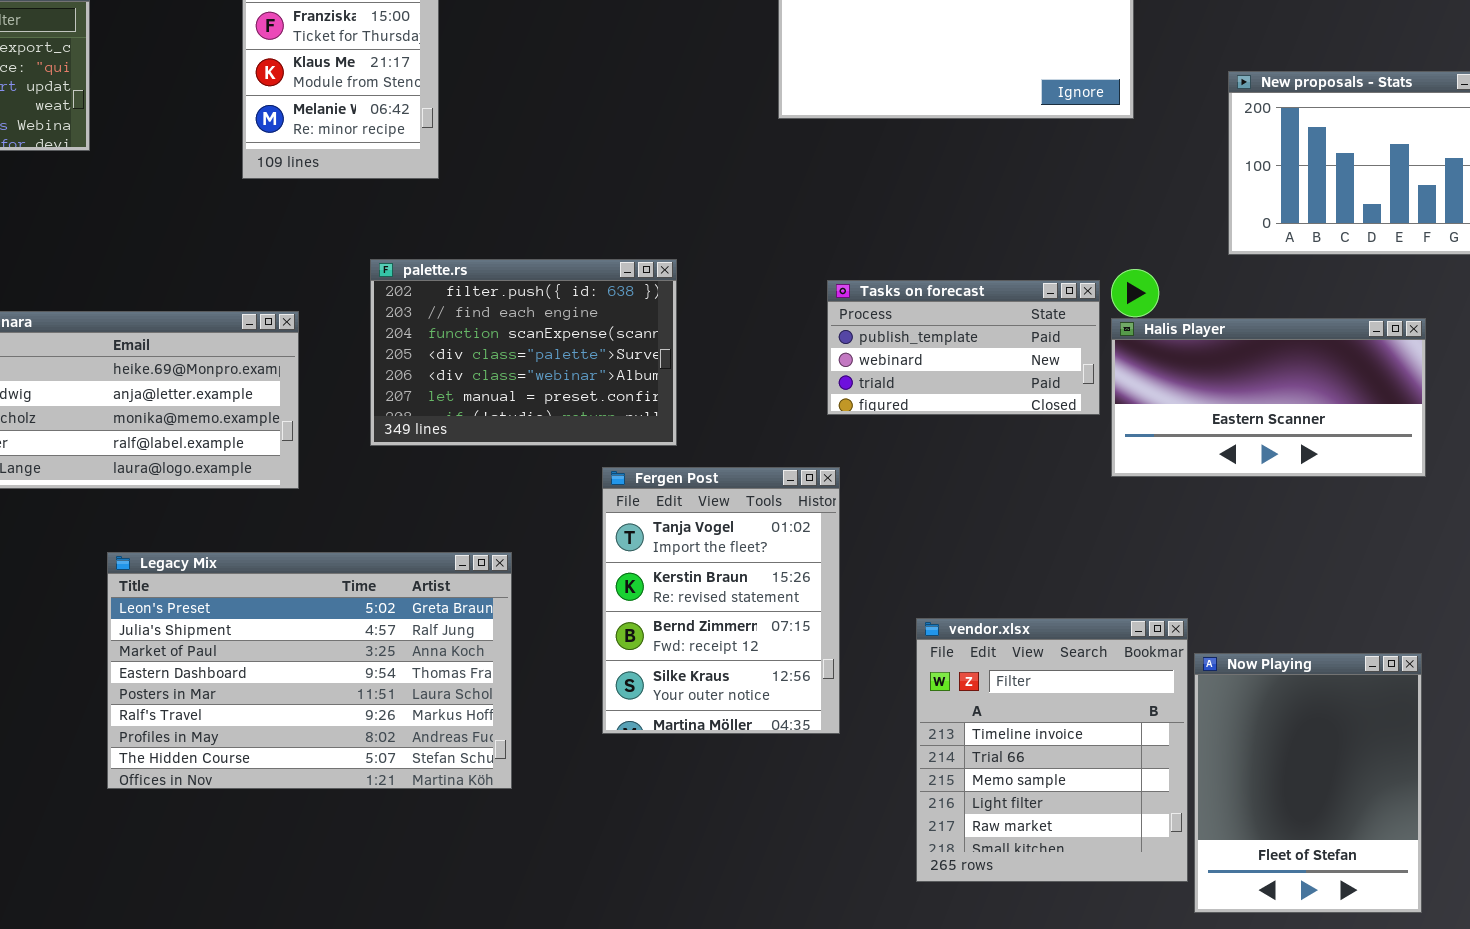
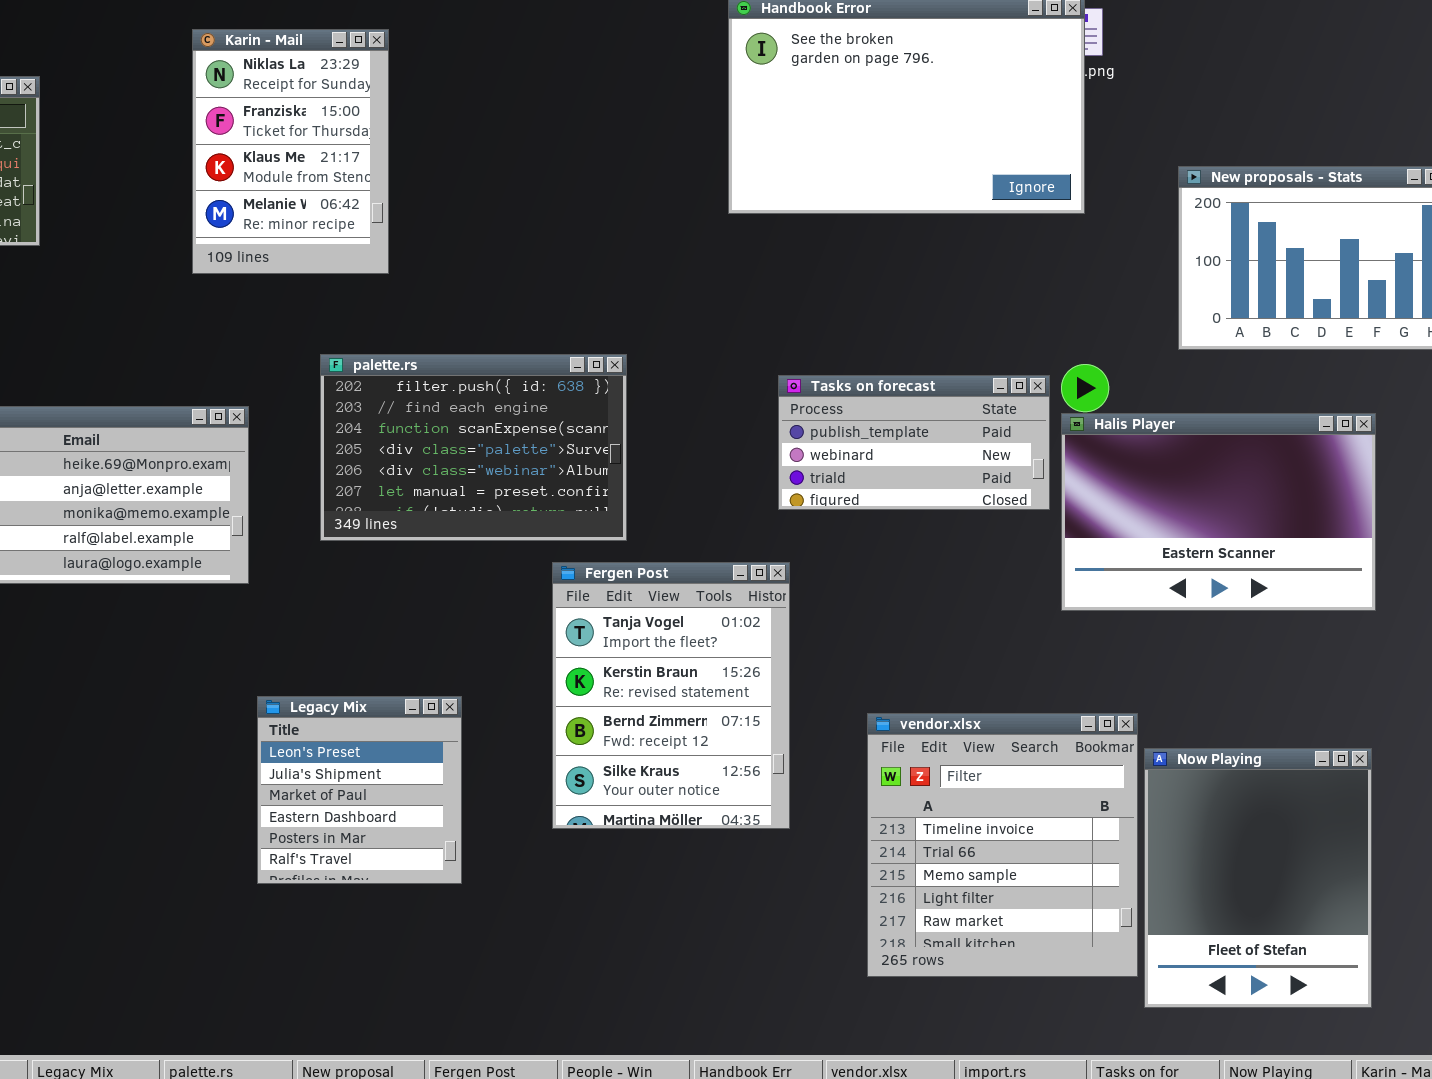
Halis Player: [1111,318,1426,477] -> [1061,413,1376,611], resized
Legacy Mix: [107,552,512,789] -> [257,696,462,884], resized

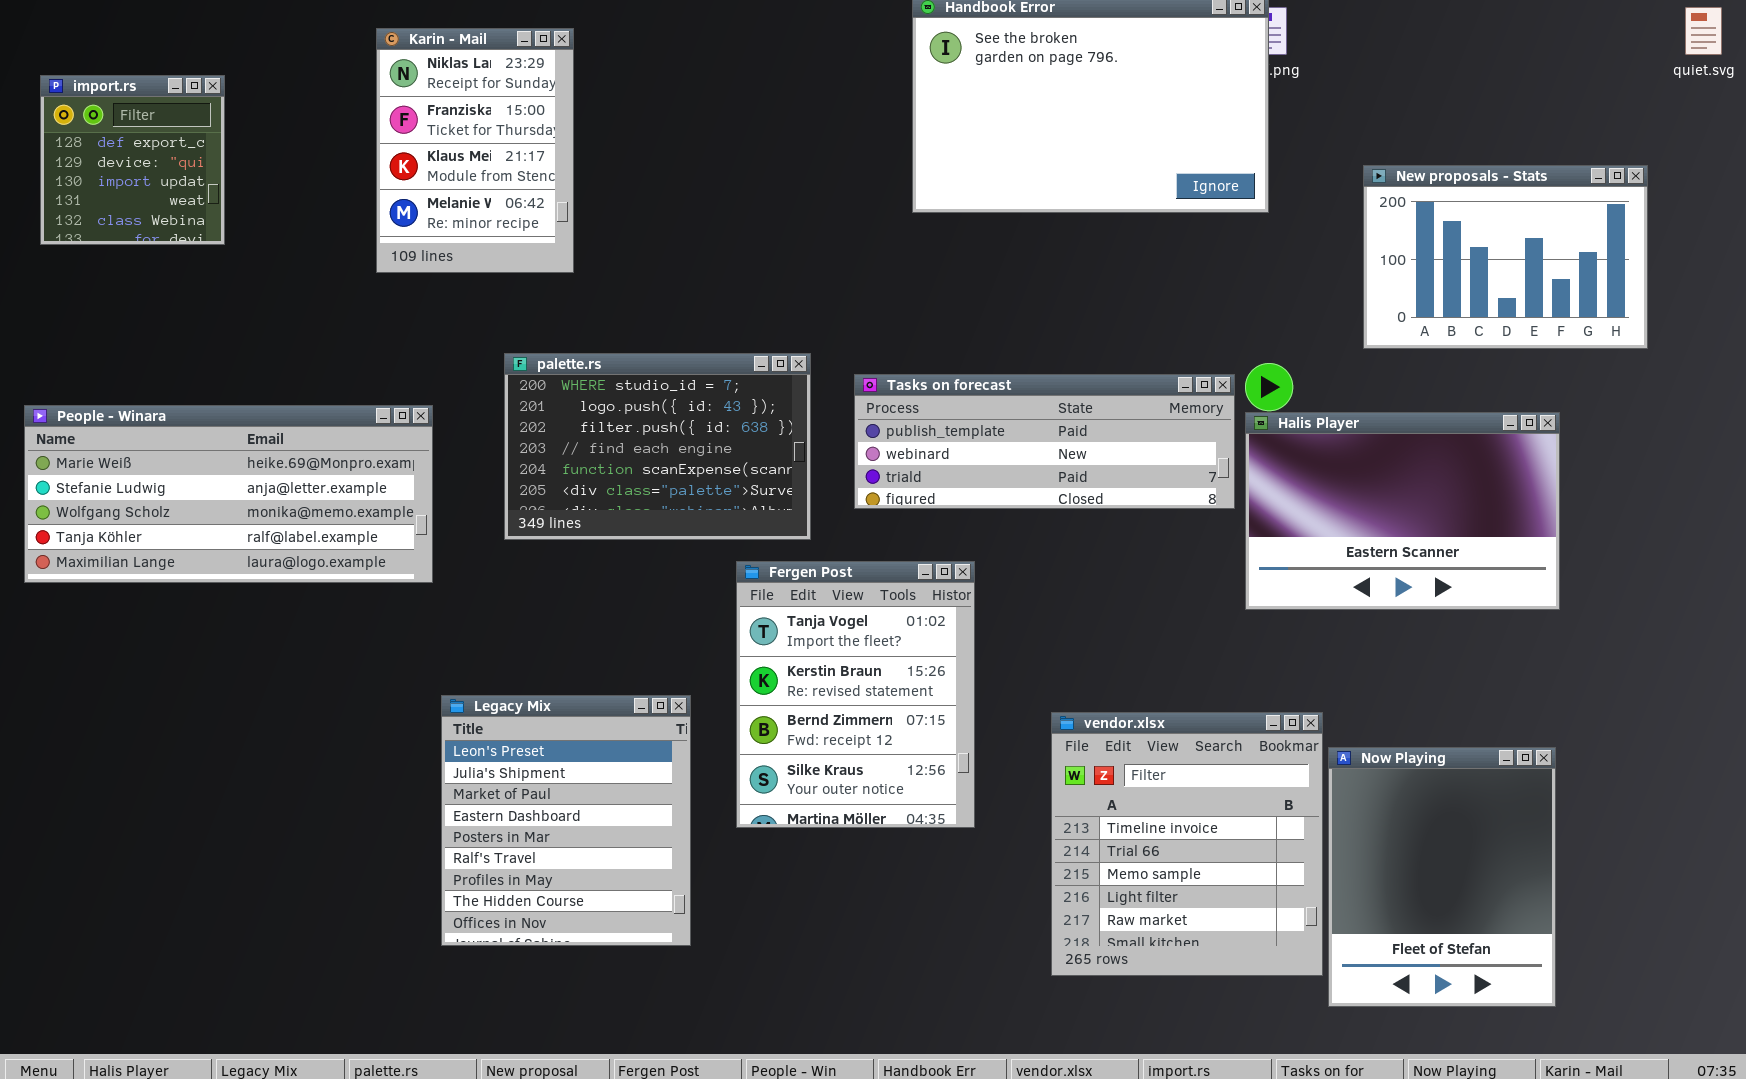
palette.rs: [320,354,627,541] -> [504,353,811,540], scrolled up 2 rows
Tasks on forecast: [778,375,1050,510] -> [854,374,1235,509], resized
Legacy Mix: [257,696,462,884] -> [441,695,691,946], resized

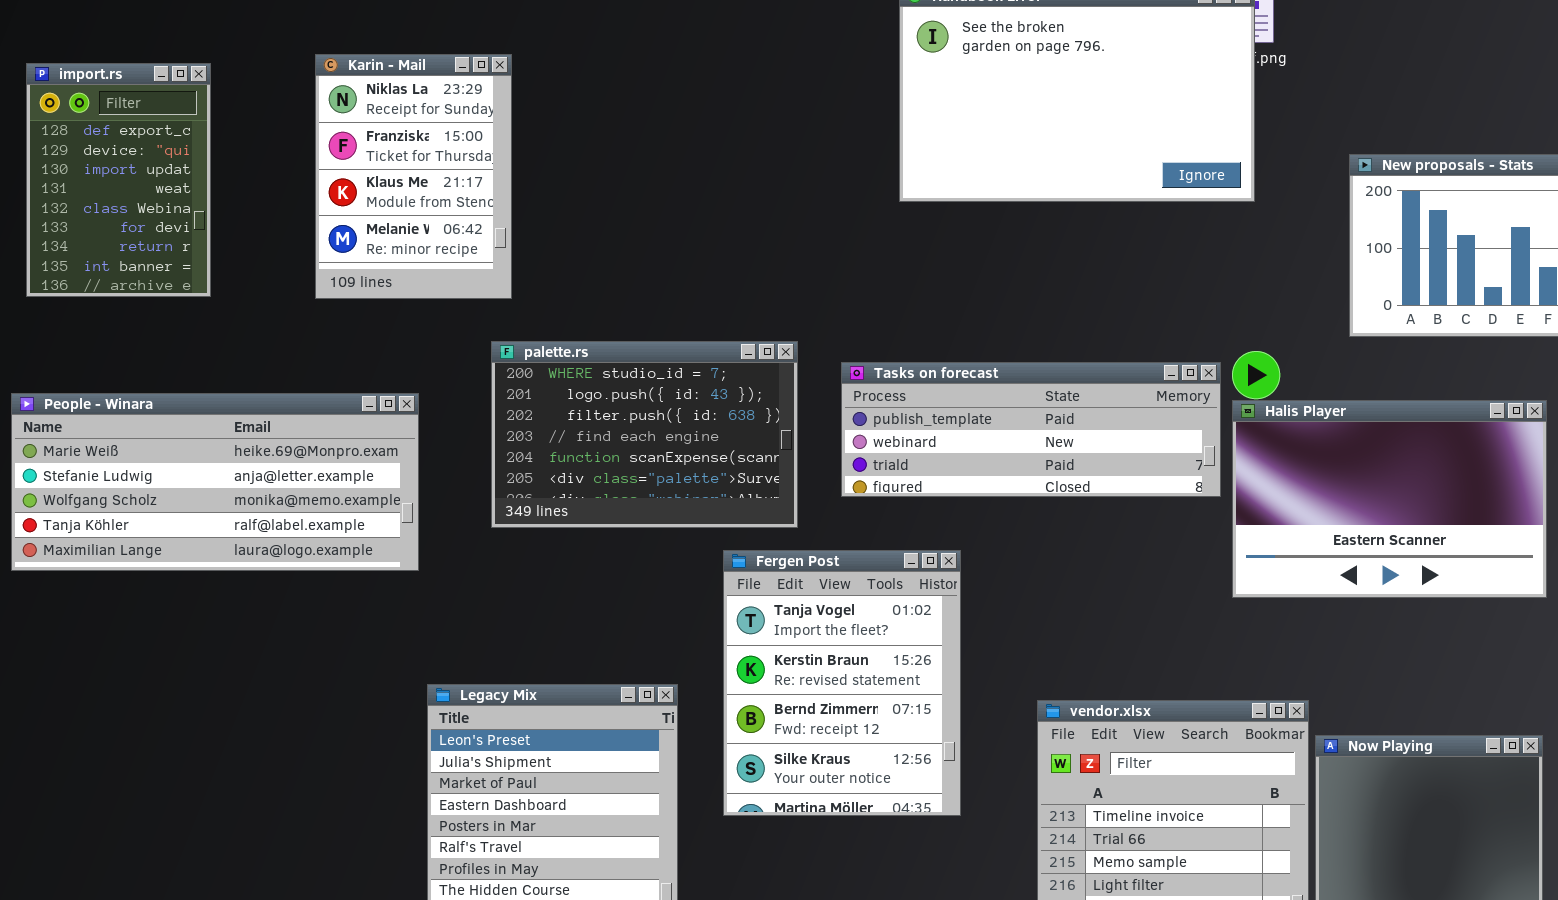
Karin - Mail: [376,28,574,273] -> [315,54,512,299], moved
import.rs: [40,75,225,245] -> [26,63,211,297], resized

